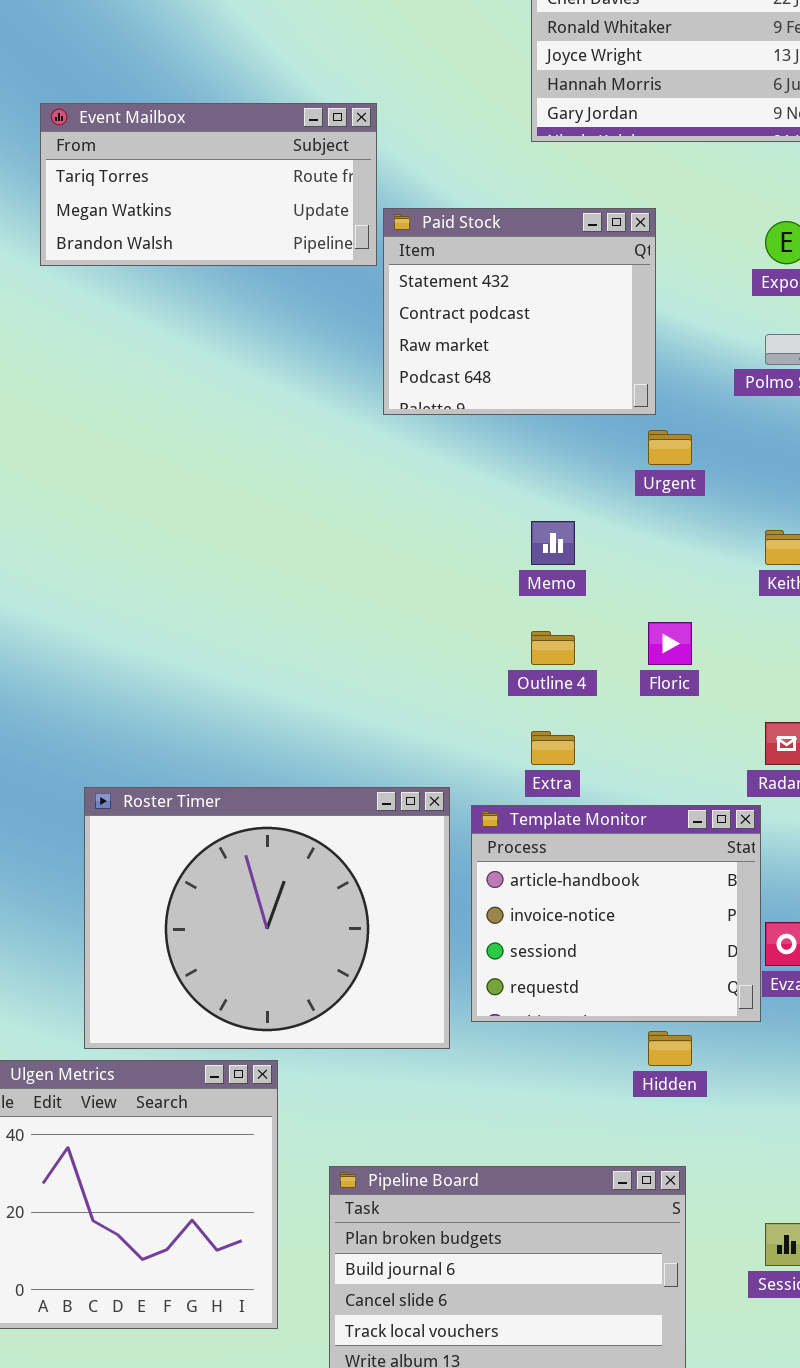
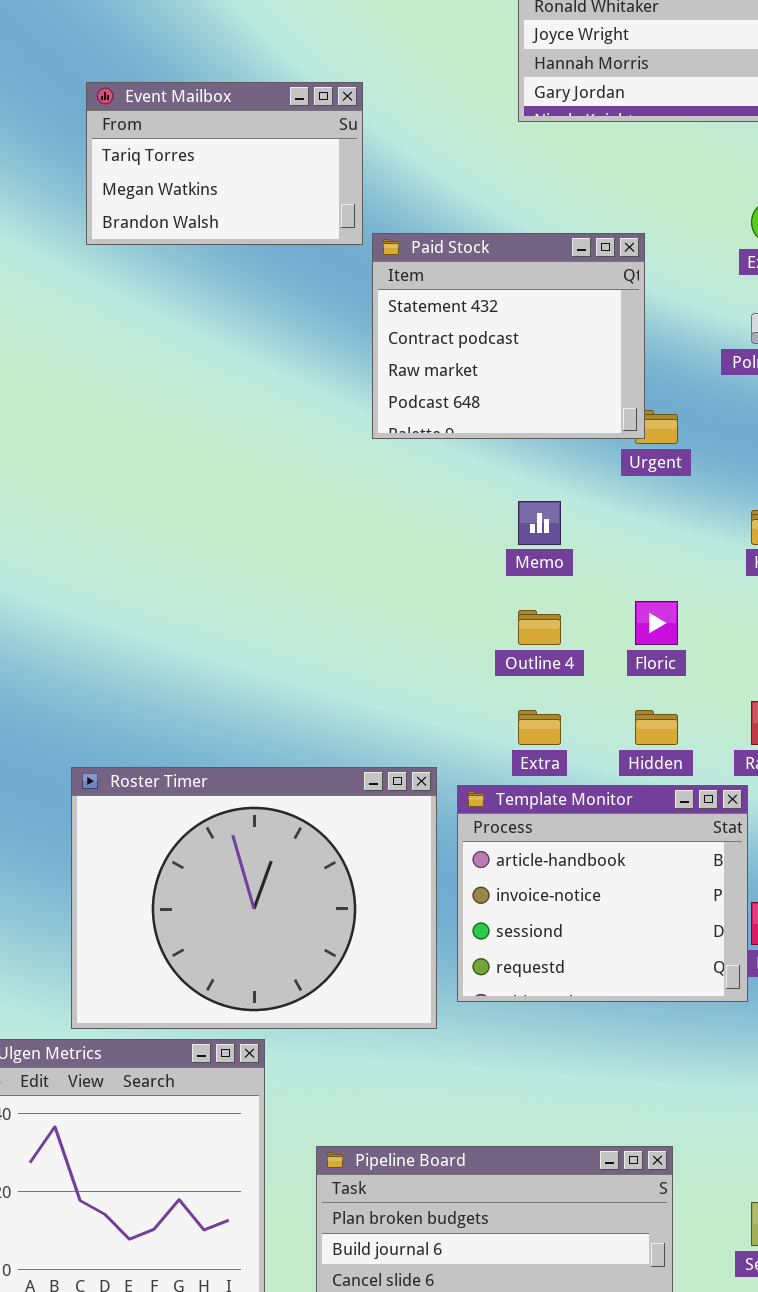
Event Mailbox: [40,103,377,266] -> [86,82,363,245], resized
Paid Stock: [383,208,656,415] -> [372,233,645,439], moved
Hidden: [648,1031,692,1066] -> [635,710,678,745], moved

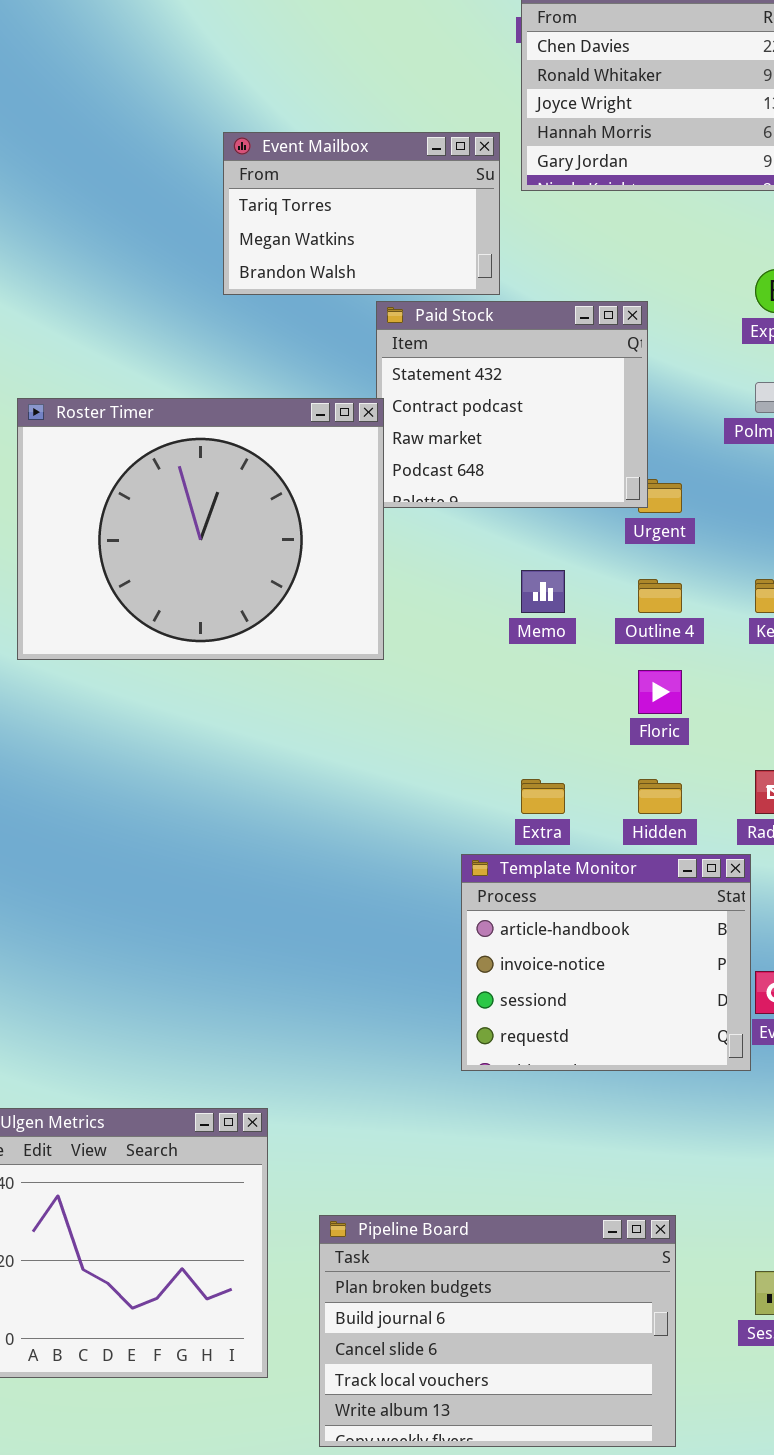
Event Mailbox: [86,82,363,245] -> [223,132,500,295], moved
Outline 4: [518,610,561,645] -> [638,579,682,613], moved
Roster Timer: [71,767,437,1029] -> [17,398,384,660], moved

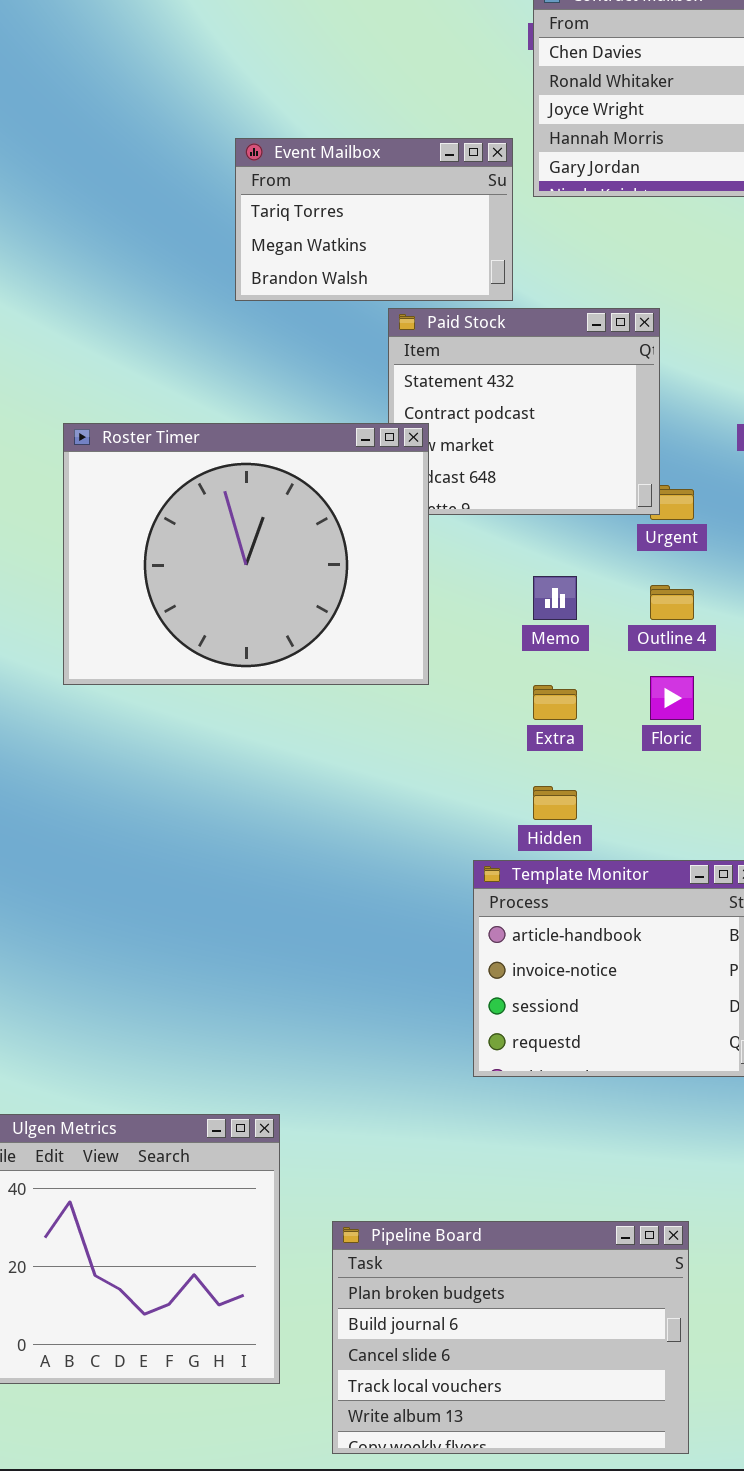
Roster Timer: [17,398,384,660] -> [63,423,429,685], moved
Extra: [521,779,565,814] -> [533,685,577,720], moved
Hidden: [638,779,682,814] -> [533,786,577,820], moved

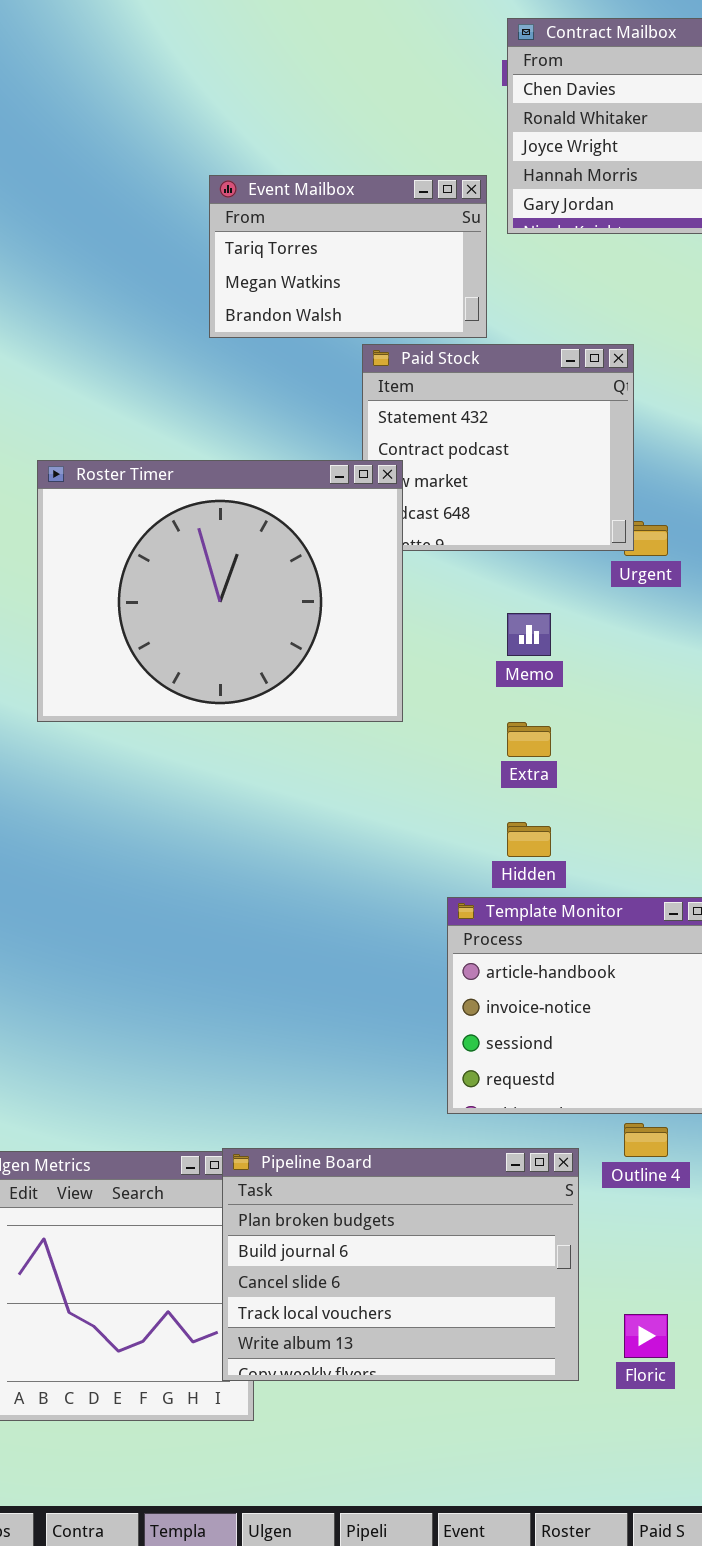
Outline 4: [650,585,694,620] -> [624,1123,668,1157], moved
Floric: [650,676,694,720] -> [624,1314,668,1358], moved
Pipeline Board: [332,1221,689,1454] -> [222,1148,579,1381], moved

